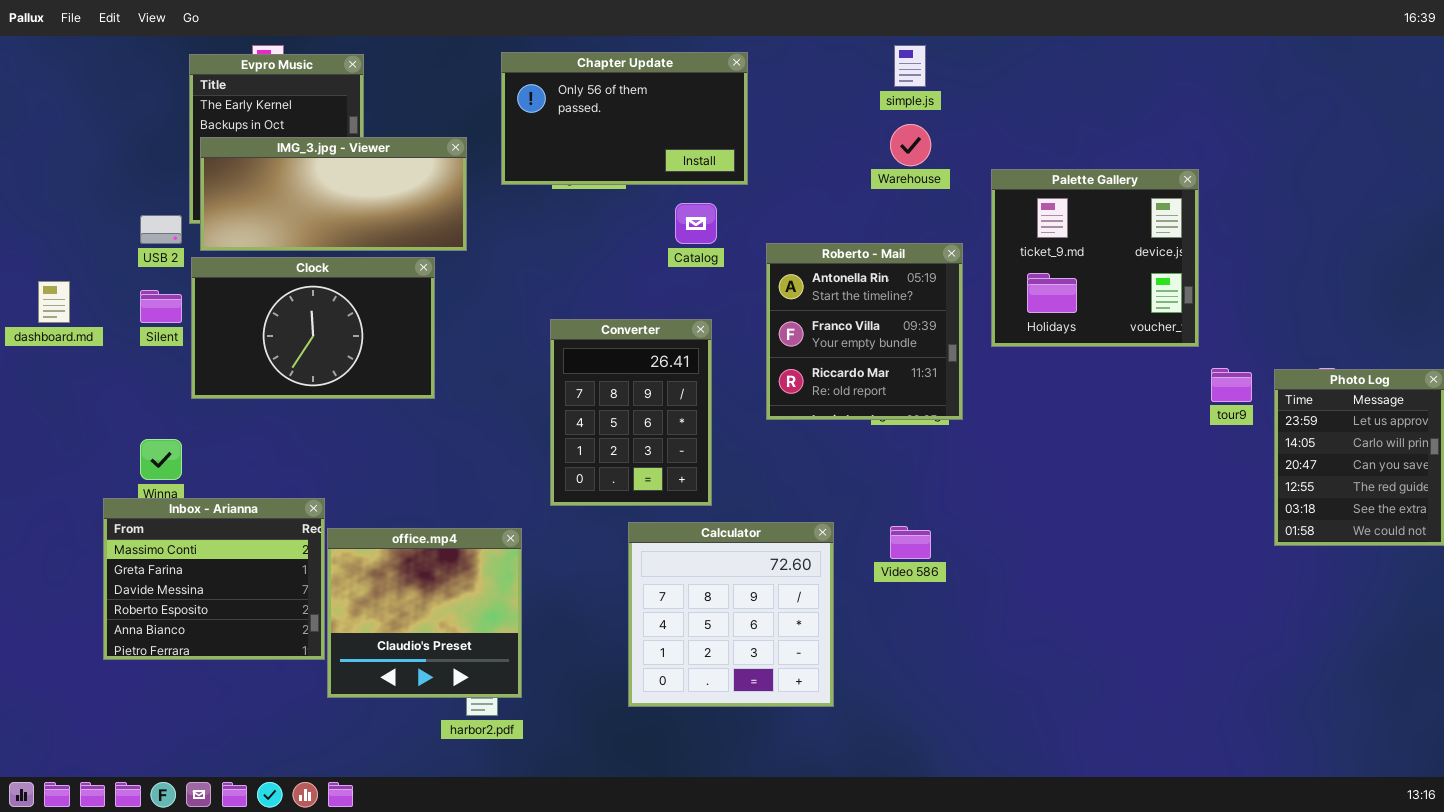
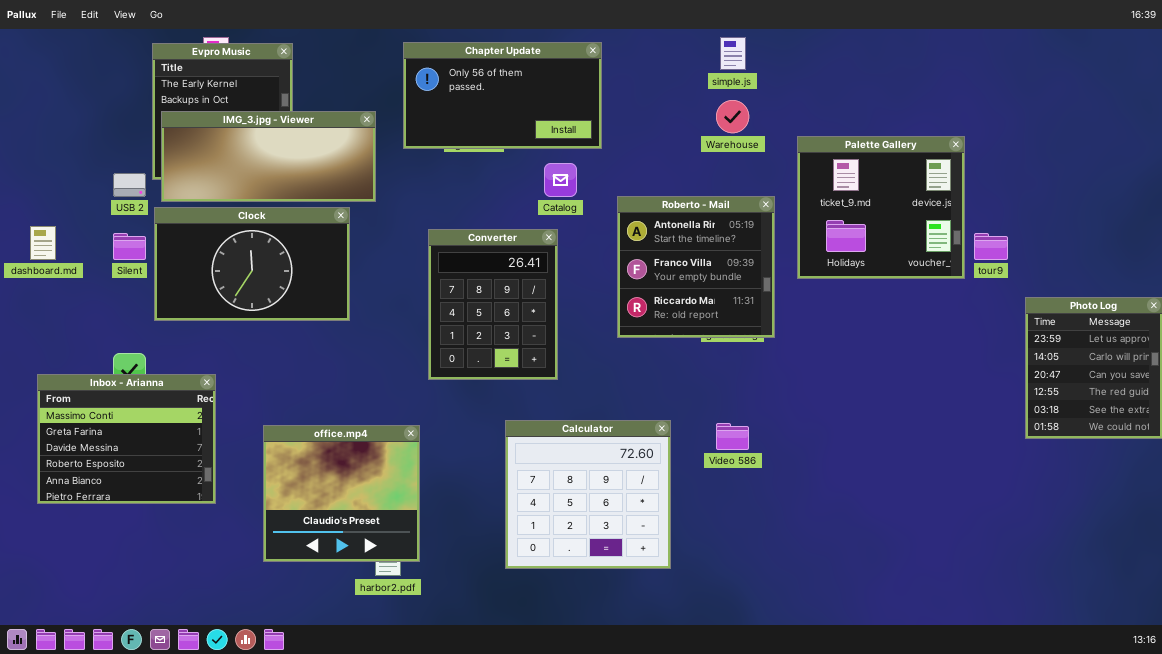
Converter: [550,319,712,506] -> [428,229,558,380], moved
tour9: [1211,368,1252,402] -> [974,233,1008,260], moved
Inbox - Arianna: [103,498,325,660] -> [37,374,216,504], moved

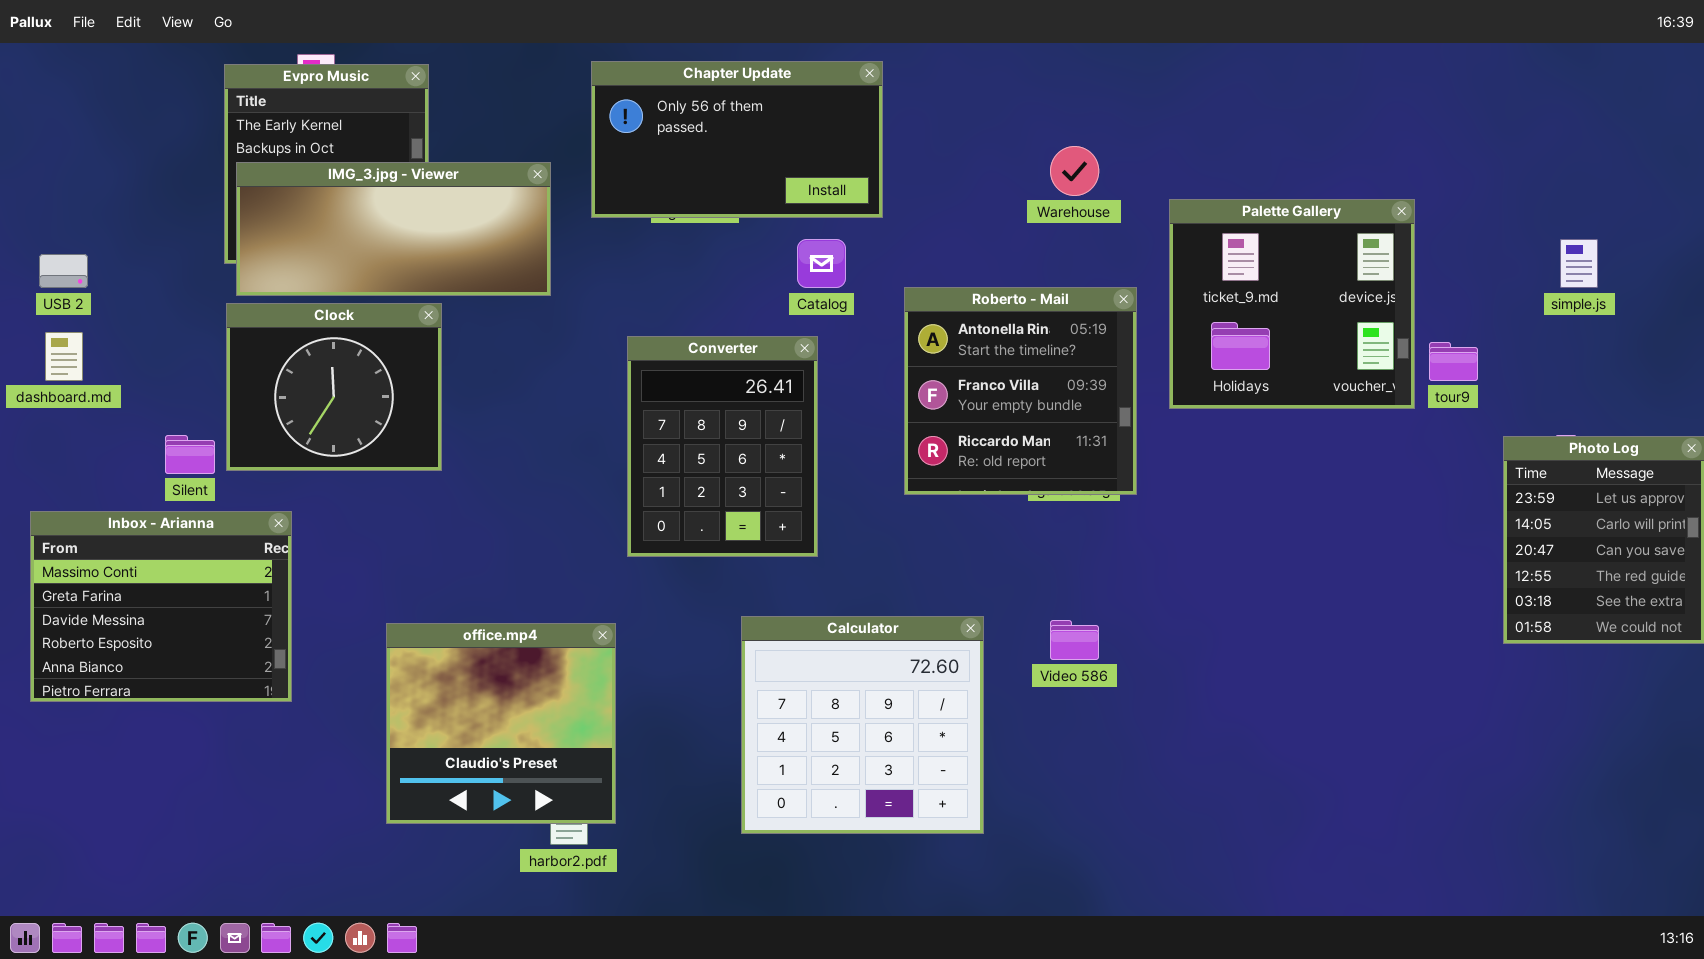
simple.js: [720,37,746,70] -> [1560,239,1598,288], moved
USB 2: [113,173,146,197] -> [39,254,88,288], moved
Clock: [154,207,350,321] -> [226,303,442,471], resized
Silent: [113,233,146,260] -> [165,435,215,474], moved
Inbox - Arianna: [37,374,216,504] -> [30,511,292,702], moved

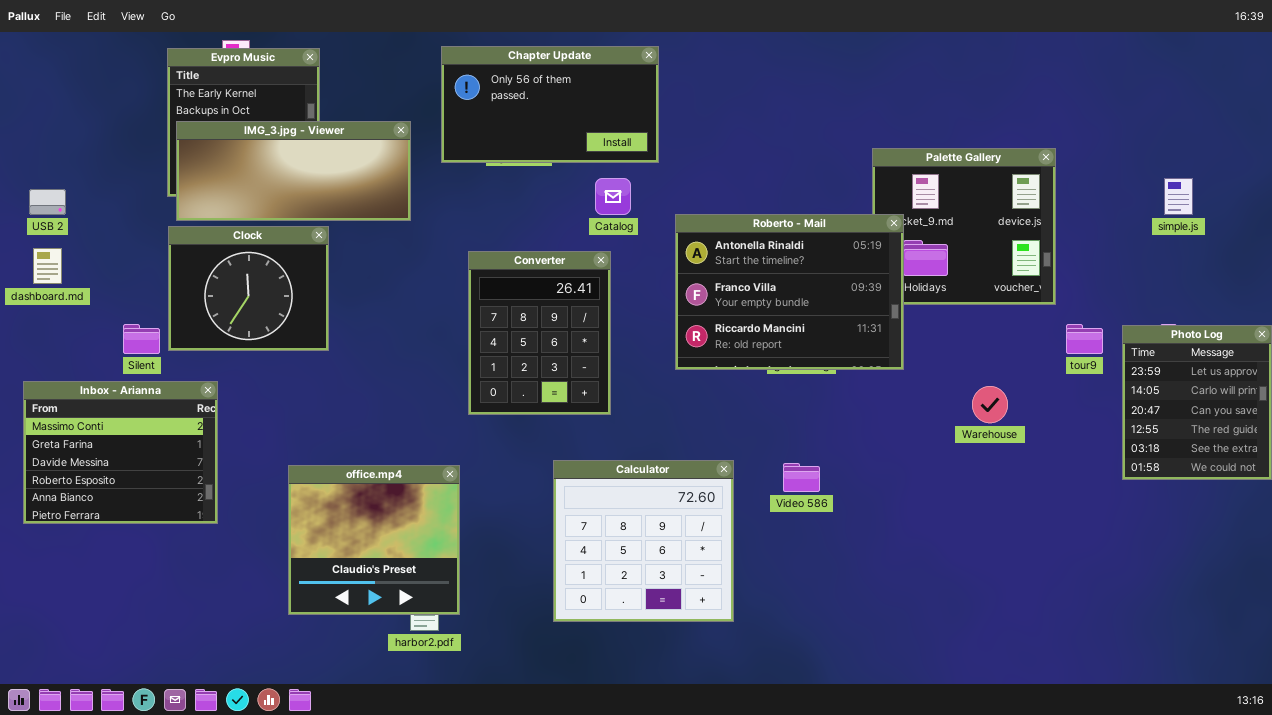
Warehouse: [1050,146,1099,196] -> [972,386,1008,423], moved
Roberto - Mail: [904,287,1137,495] -> [675,214,904,370], resized
tour9: [1429,342,1478,381] -> [1066,324,1103,354], moved

